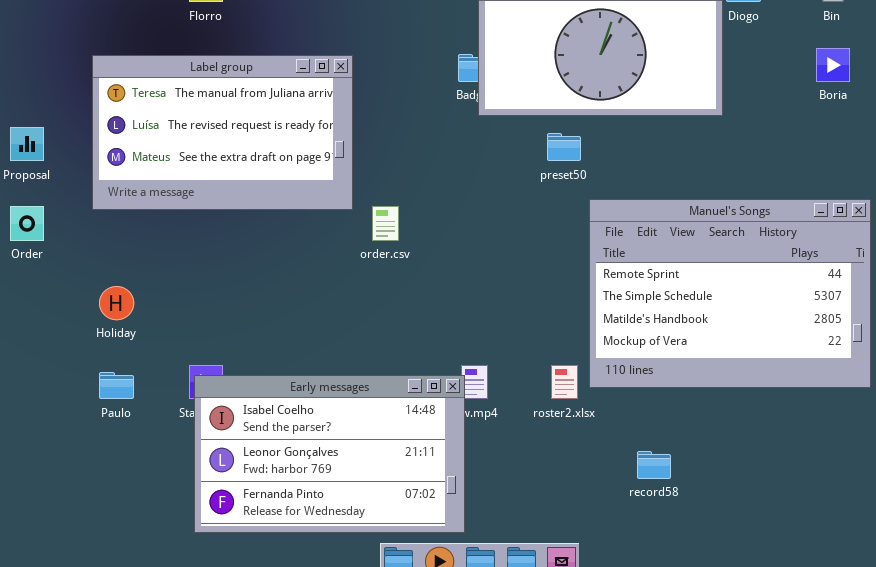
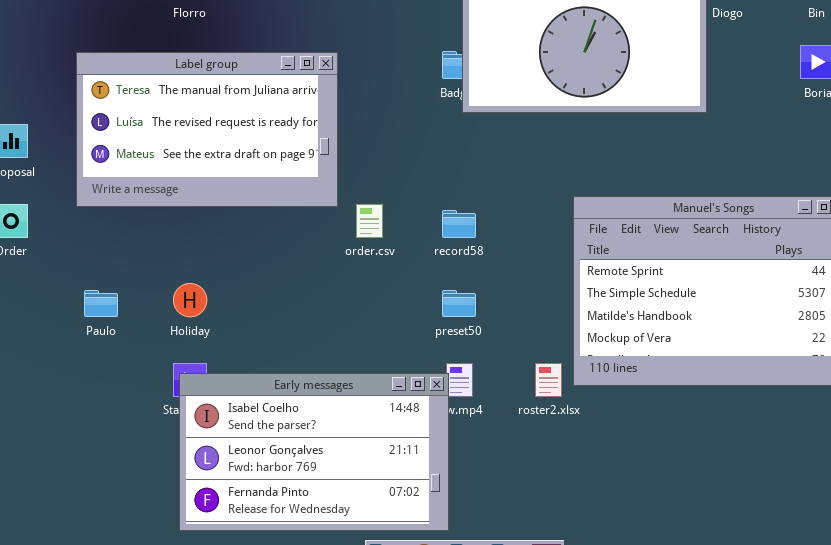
preset50: [547,133,581,161] -> [442,290,476,317], moved
Holiday: [99,286,134,320] -> [173,283,207,317], moved
Paulo: [99,372,134,399] -> [84,290,118,317], moved
record58: [637,451,671,479] -> [442,210,476,238], moved

